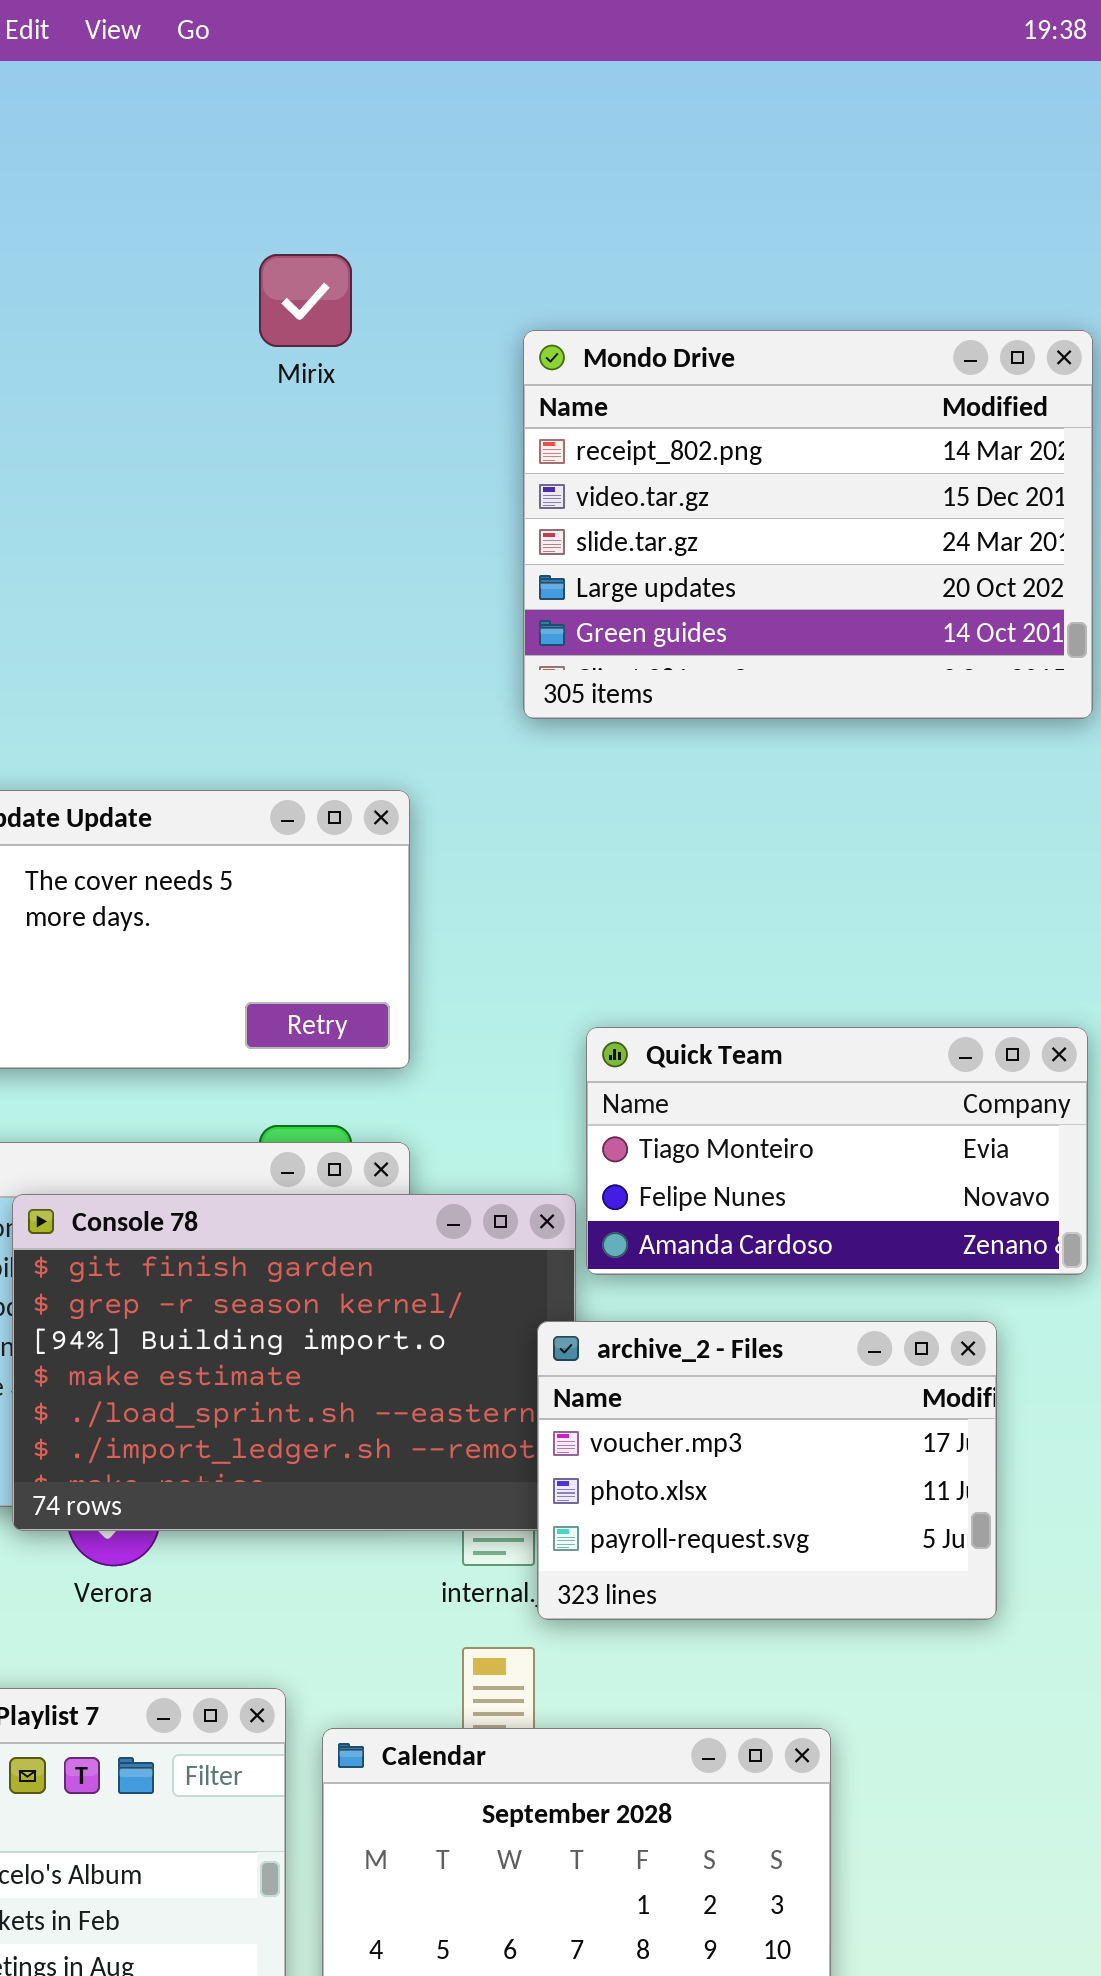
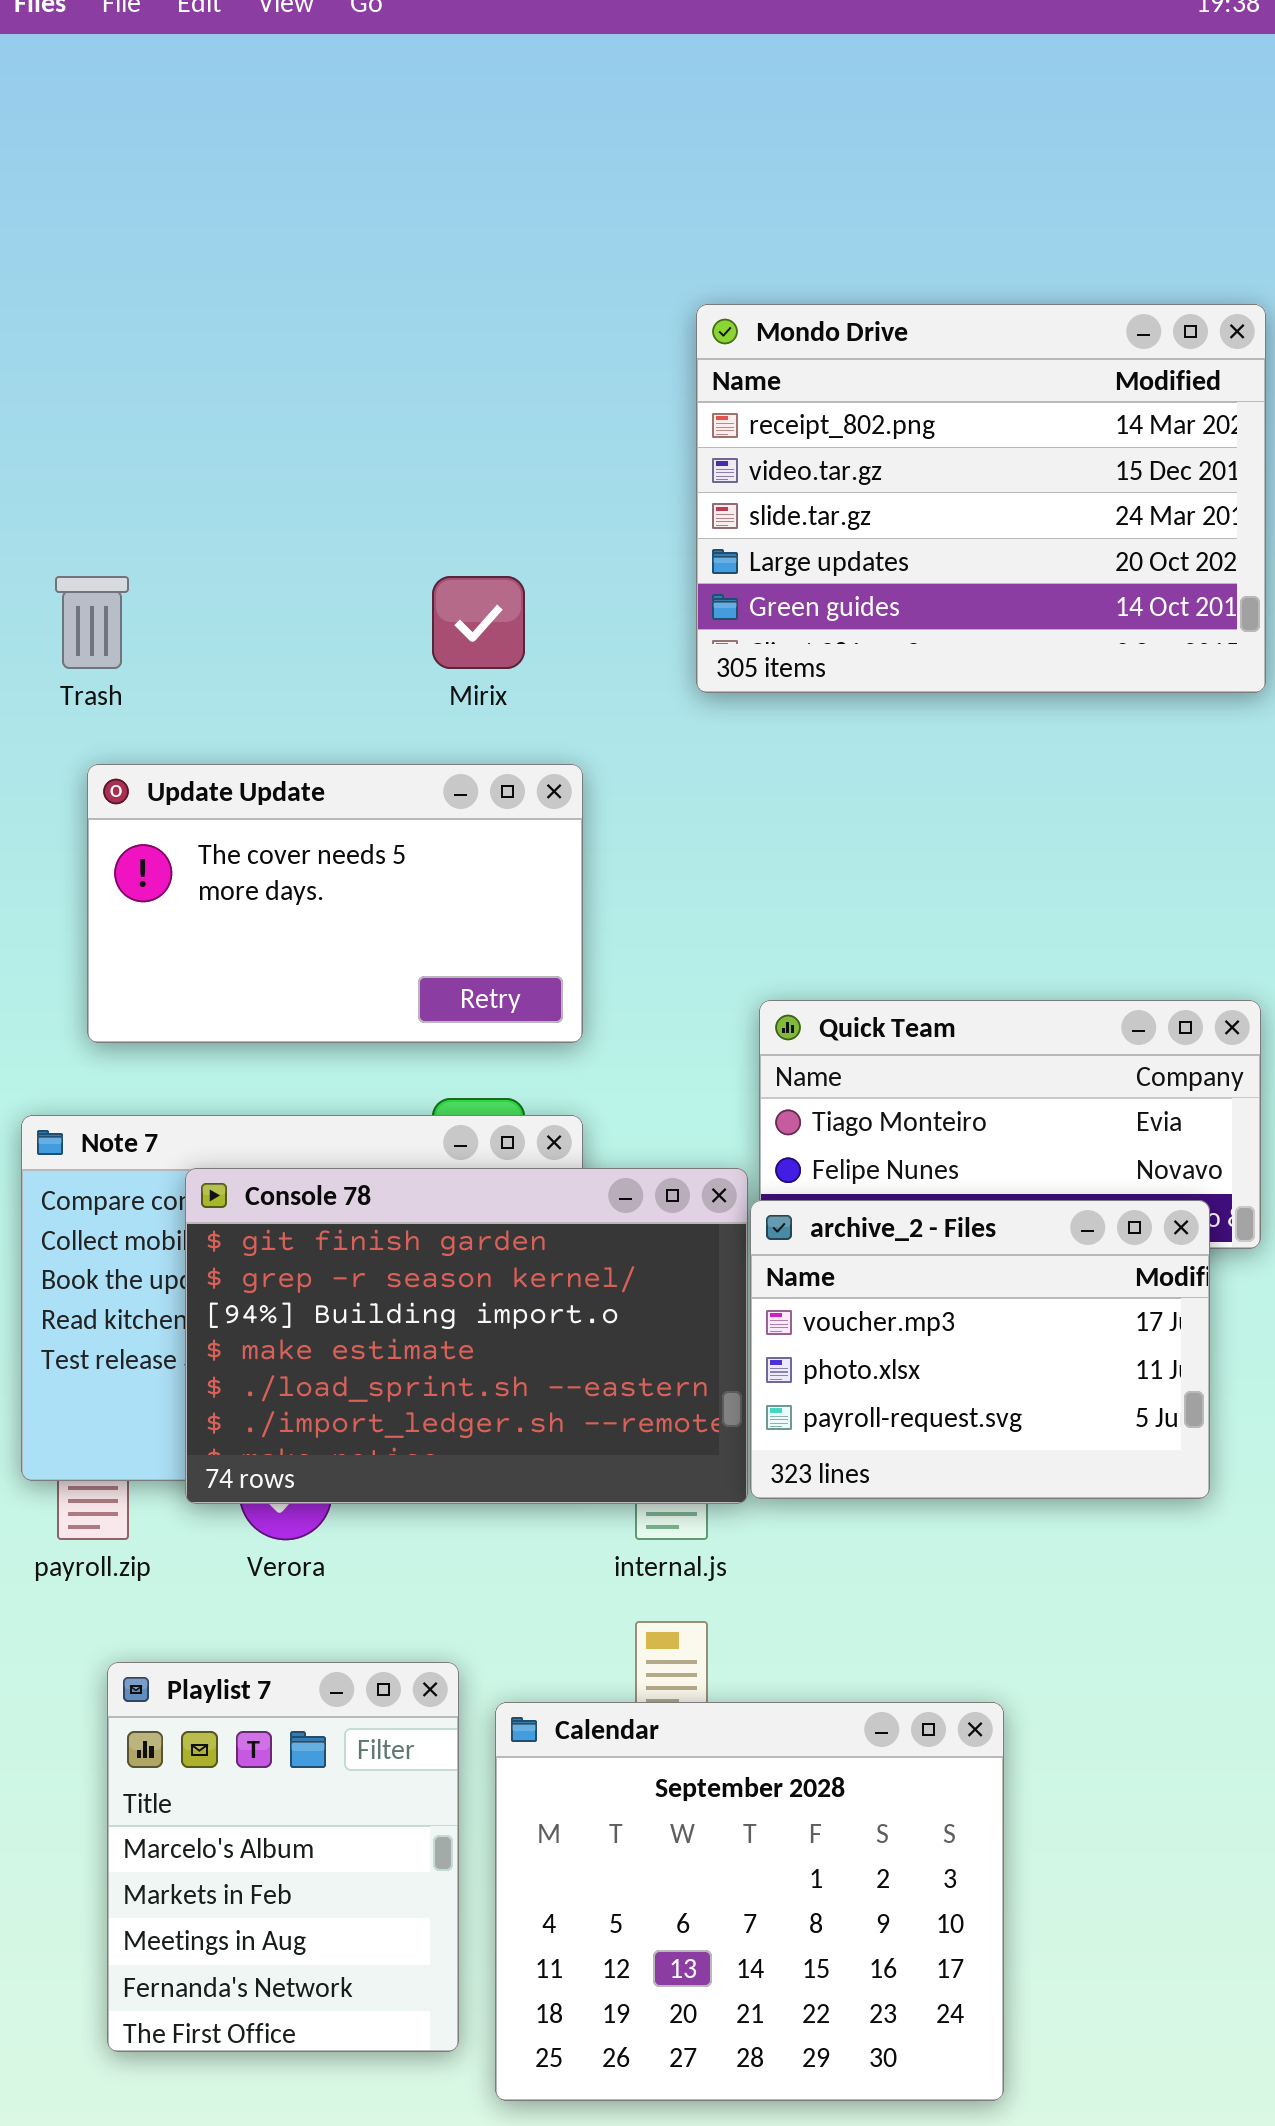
Mirix: [259,254,352,347] -> [432,576,525,669], moved
archive_2 - Files: [537,1321,997,1620] -> [750,1200,1210,1499], moved

